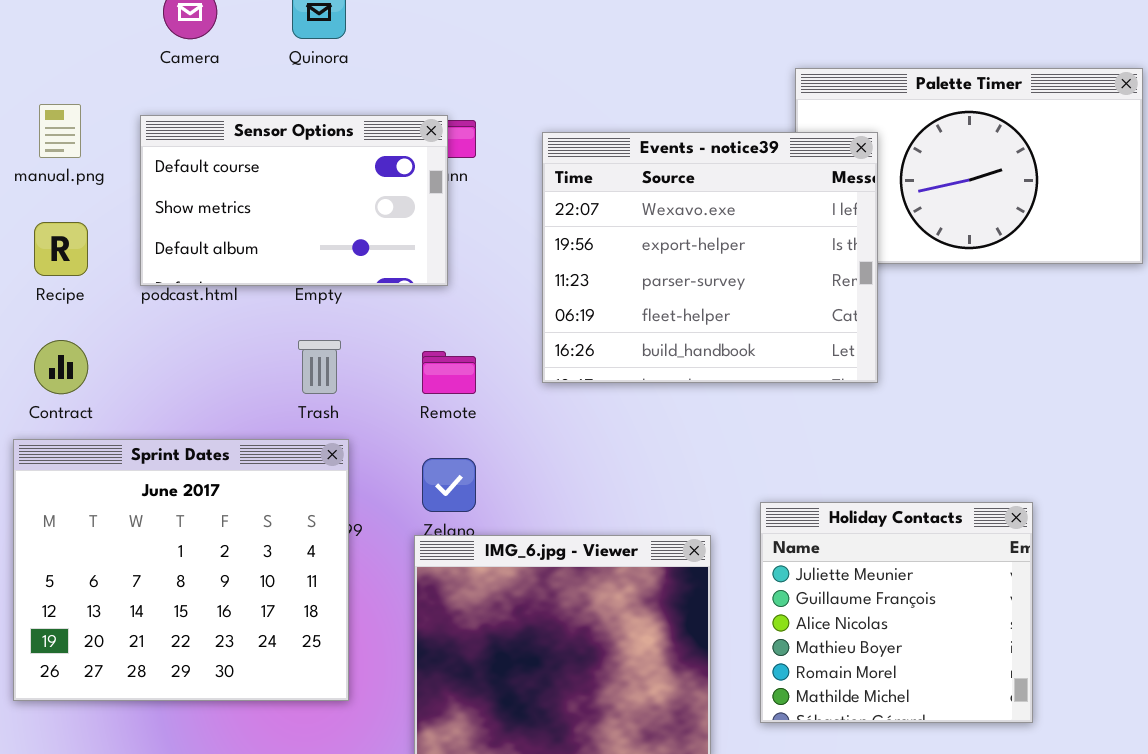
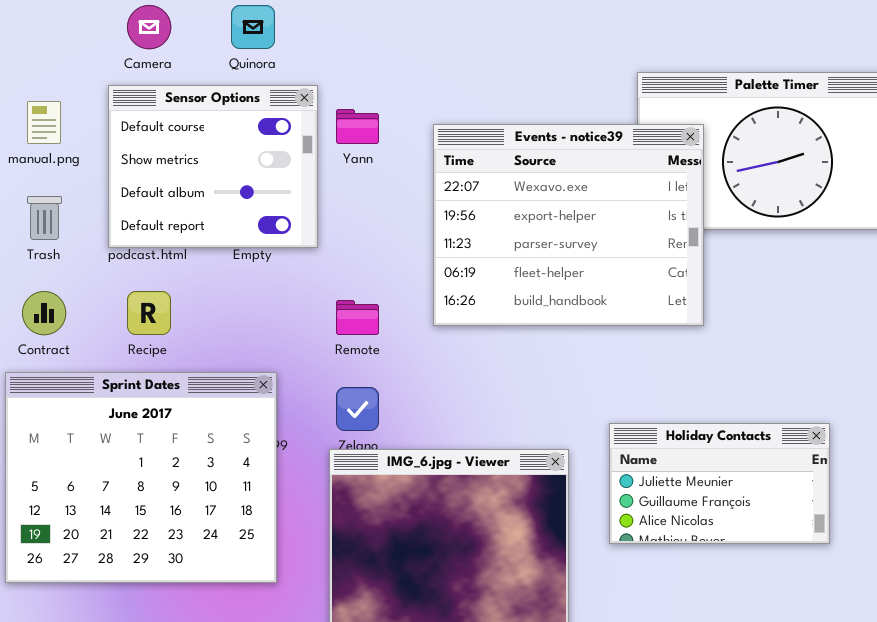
Sensor Options: [140,115,448,286] -> [108,85,318,248], resized
Recipe: [34,222,88,276] -> [127,291,171,335], moved
Trash: [298,340,341,394] -> [27,196,62,240], moved
Holiday Contacts: [760,502,1033,723] -> [609,423,830,544], resized

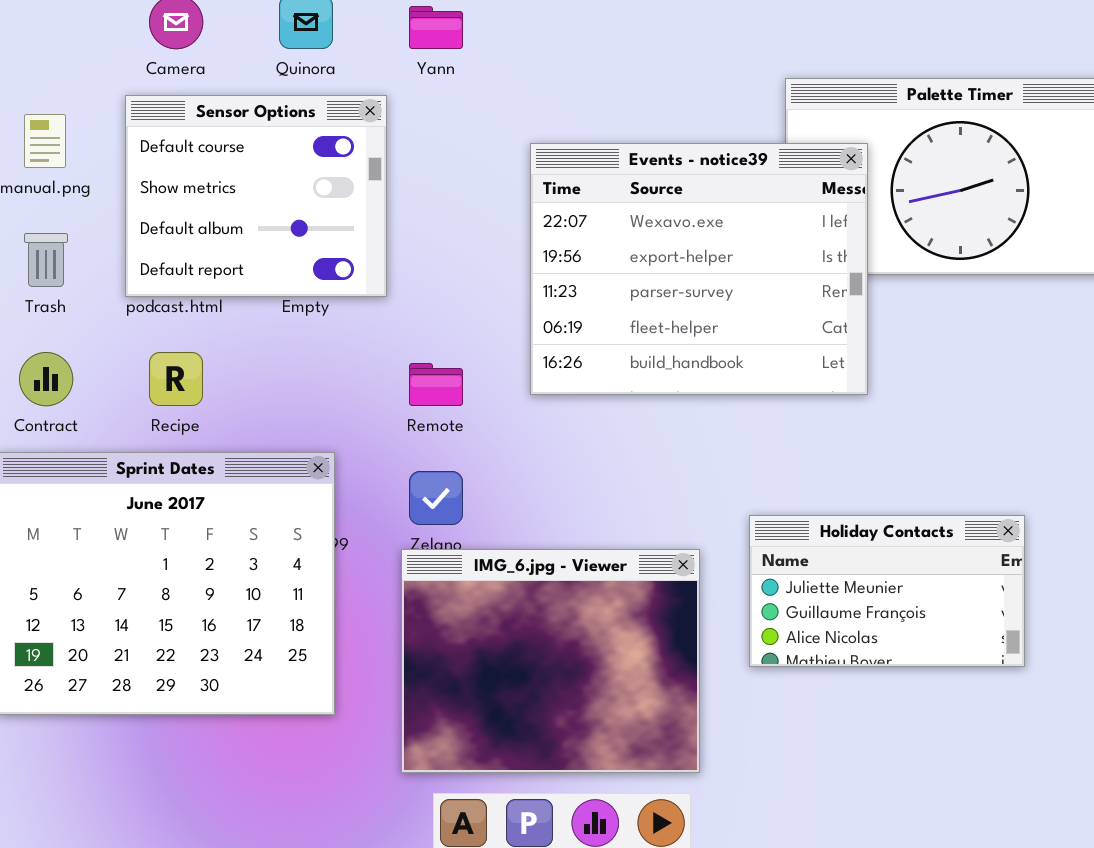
Yann: [336,109,379,144] -> [409,6,463,49], moved

